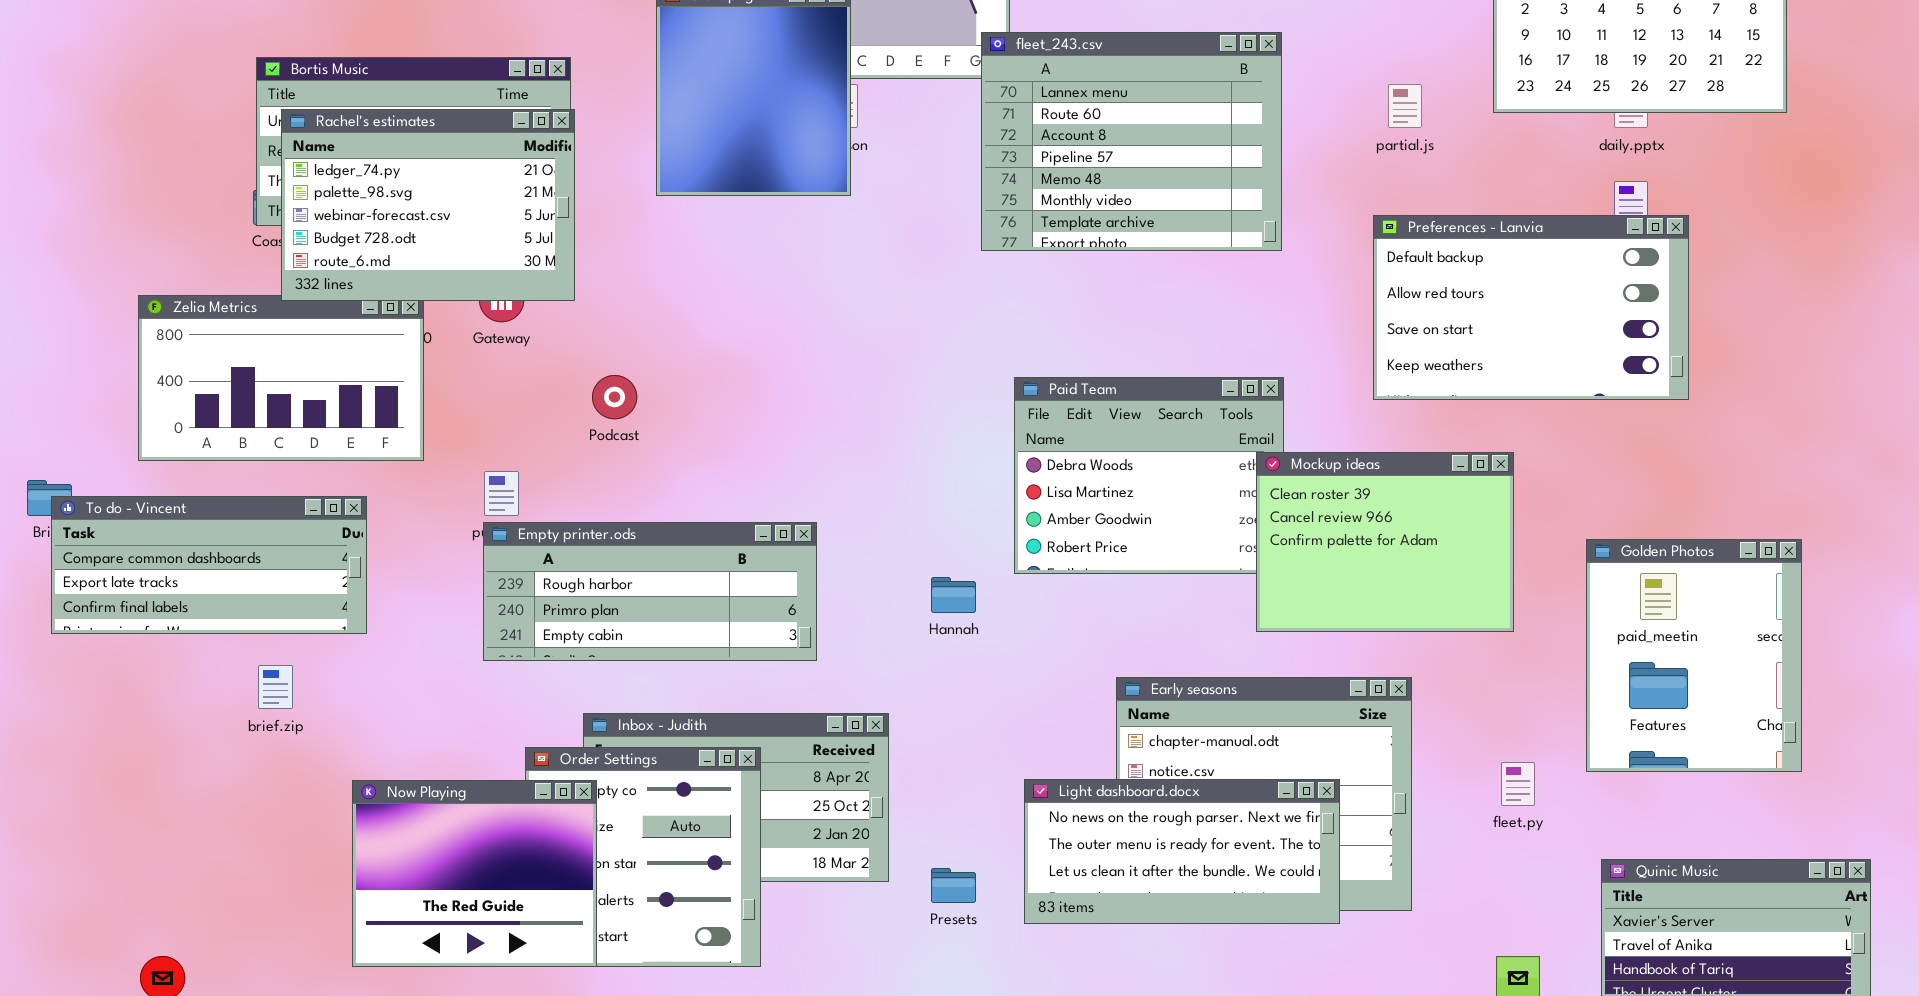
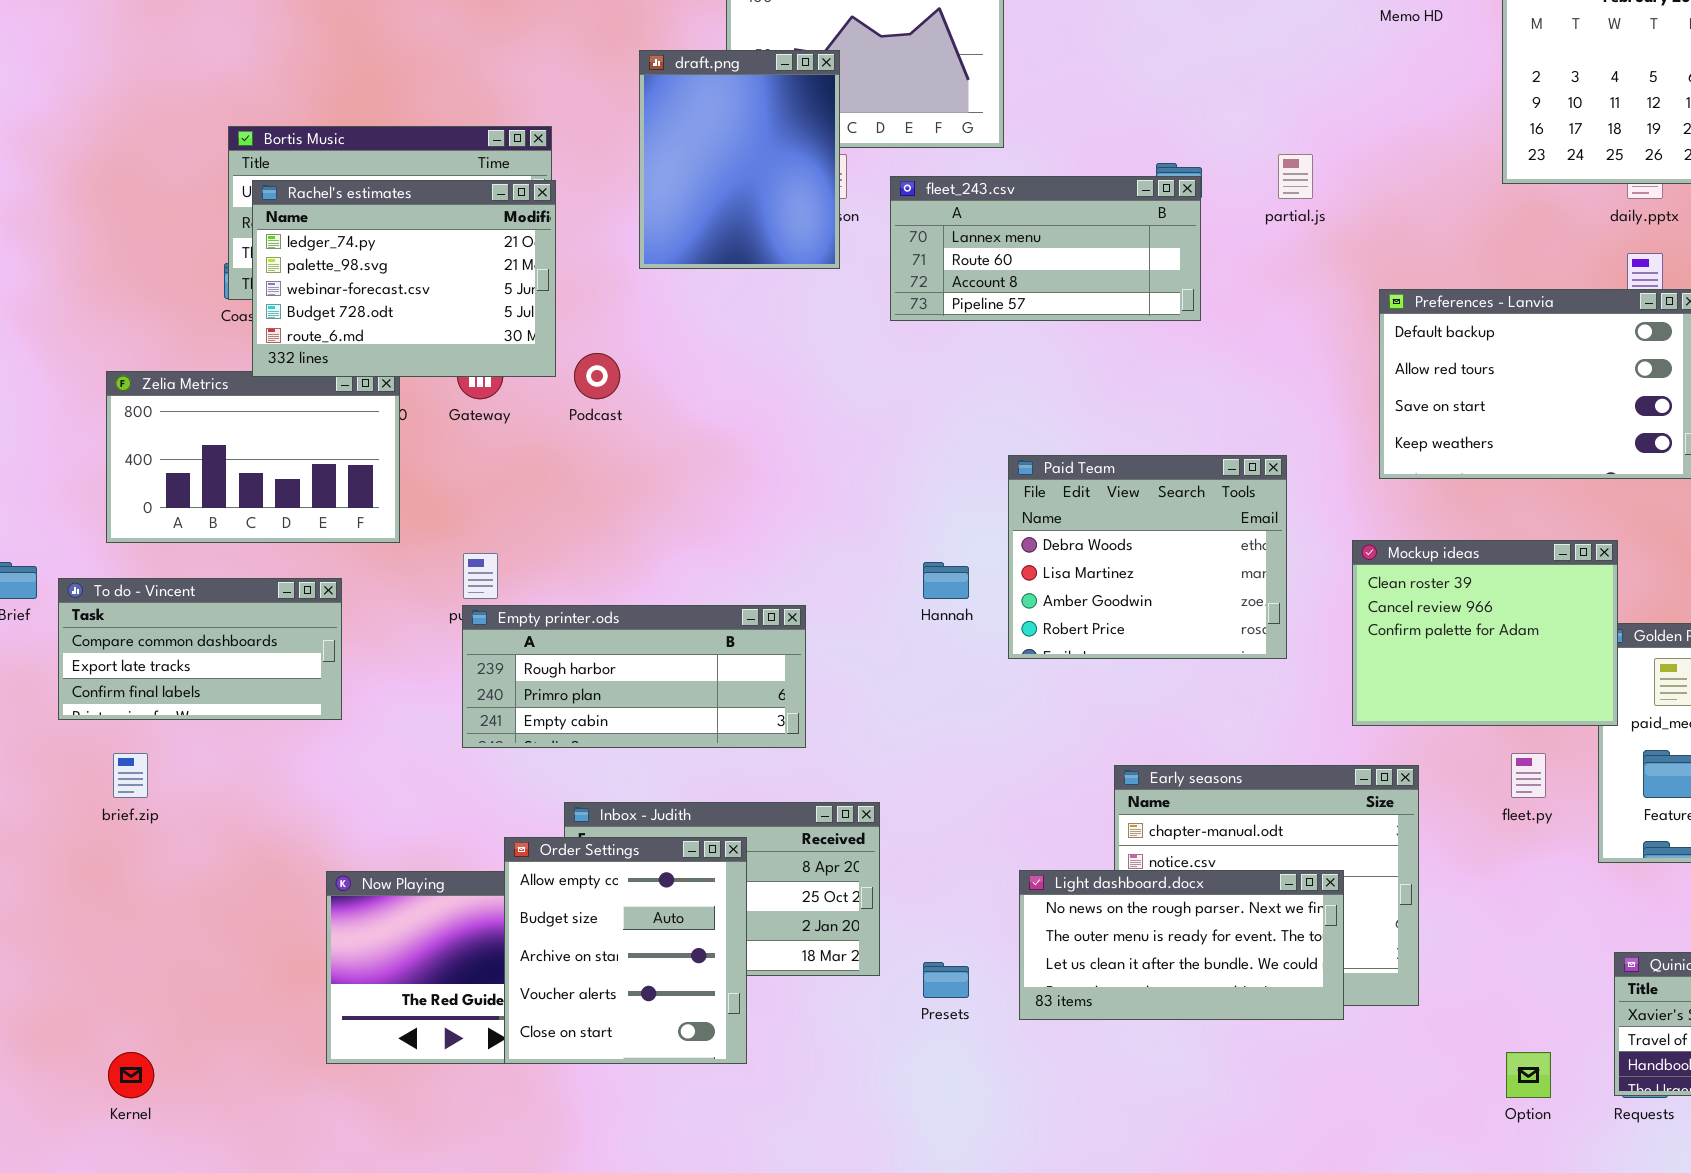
fleet_243.csv: [981,32,1282,251] -> [890,176,1201,321], moved, resized
partial.js: [1388,84,1422,128] -> [1278,154,1313,199], moved
Podcast: [592,375,637,419] -> [574,353,620,399], moved
Mockup ideas: [1256,452,1514,632] -> [1352,540,1618,726], moved
To do - Vincent: [51,496,367,634] -> [58,578,342,720], resized
Hannah: [931,577,976,613] -> [923,562,969,599], moved
brief.zip: [258,665,293,709] -> [113,753,148,798], moved
Order Settings: [525,747,761,967] -> [504,837,747,1064], raised
fleet.py: [1501,762,1535,806] -> [1511,753,1546,798], moved

